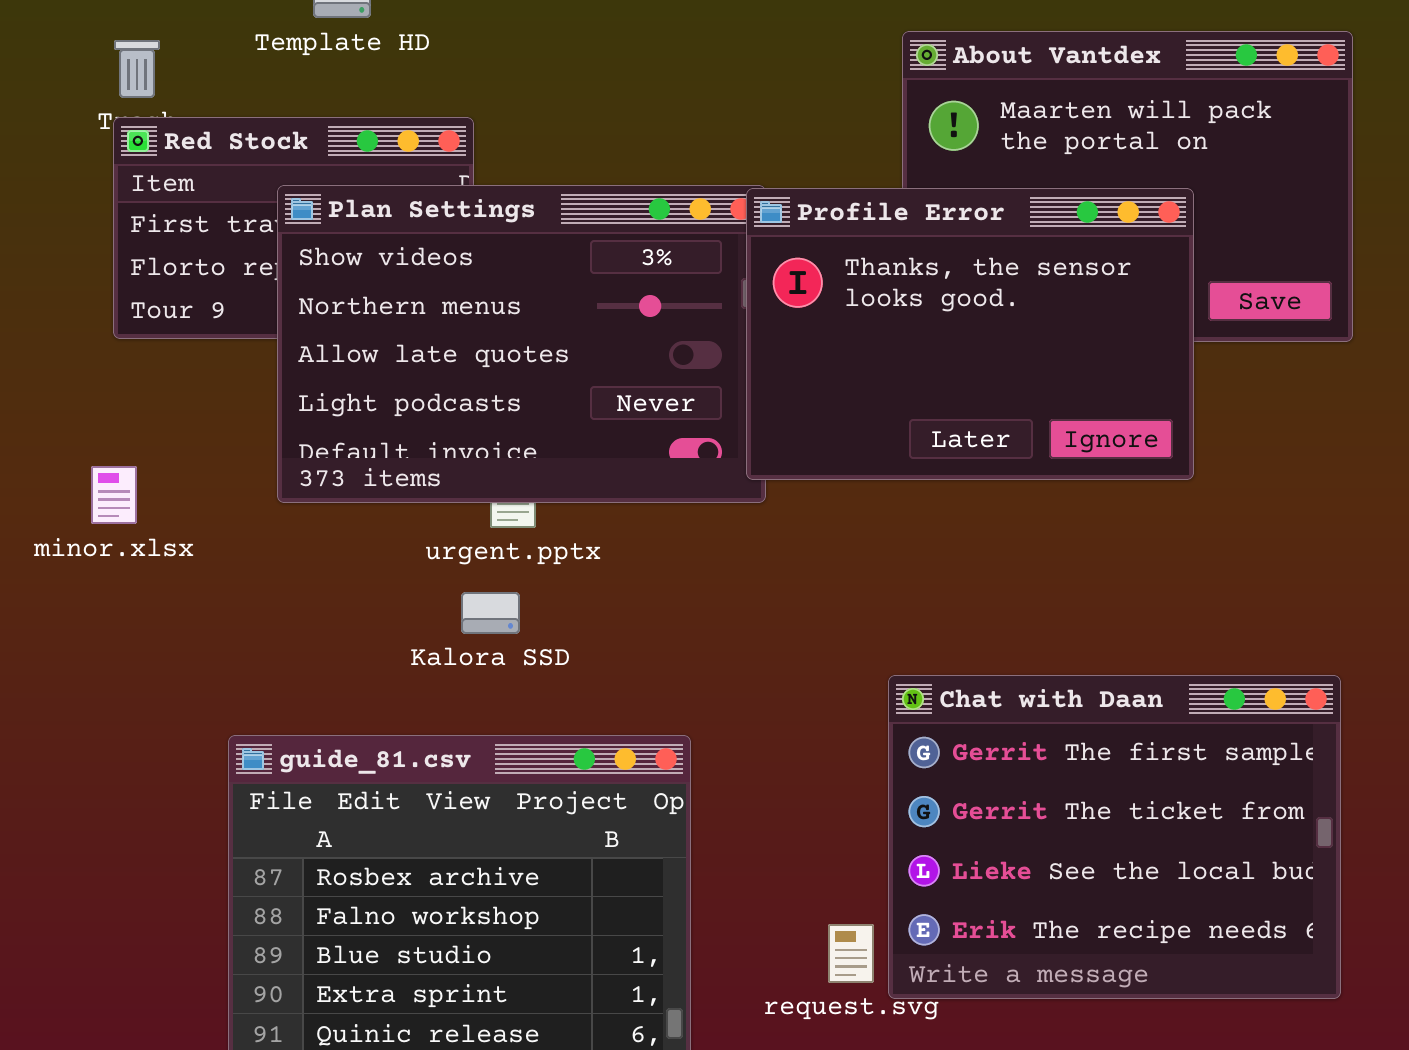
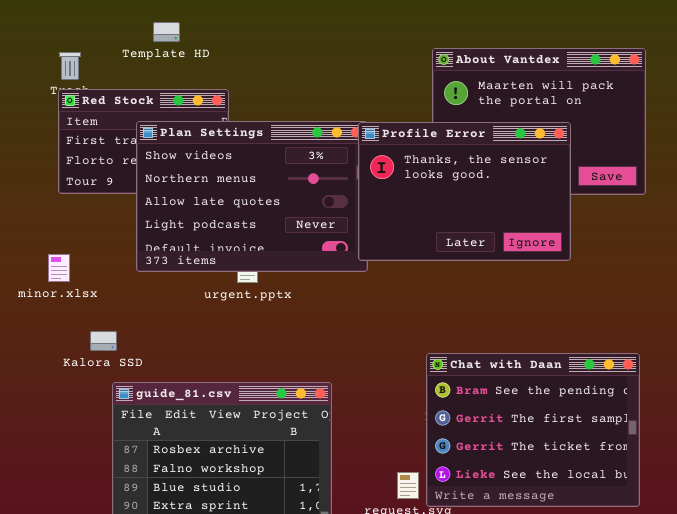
Kalora SSD: [461,592,520,634] -> [90,331,117,351], moved
Chat with Daan: [888,675,1341,999] -> [426,353,640,507], scrolled up 1 row

